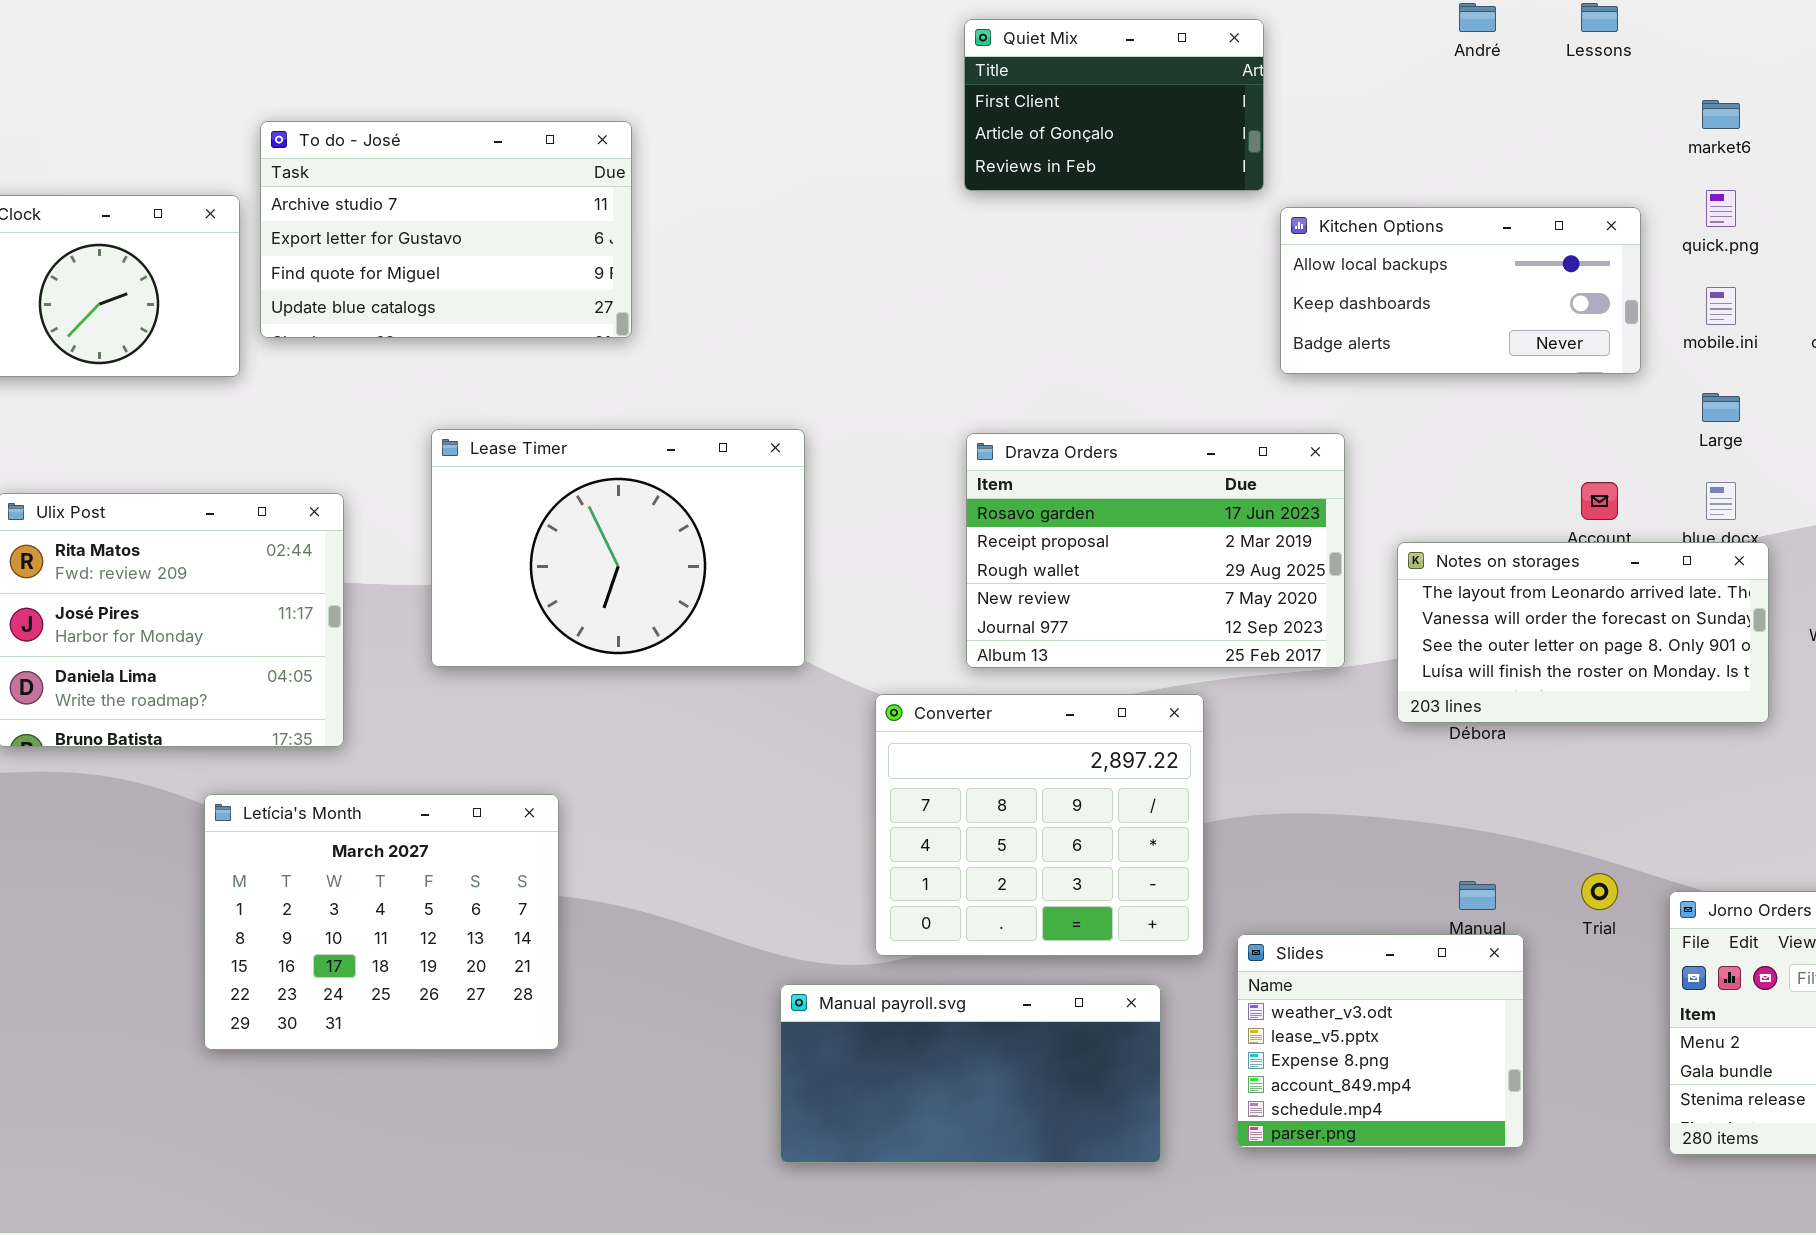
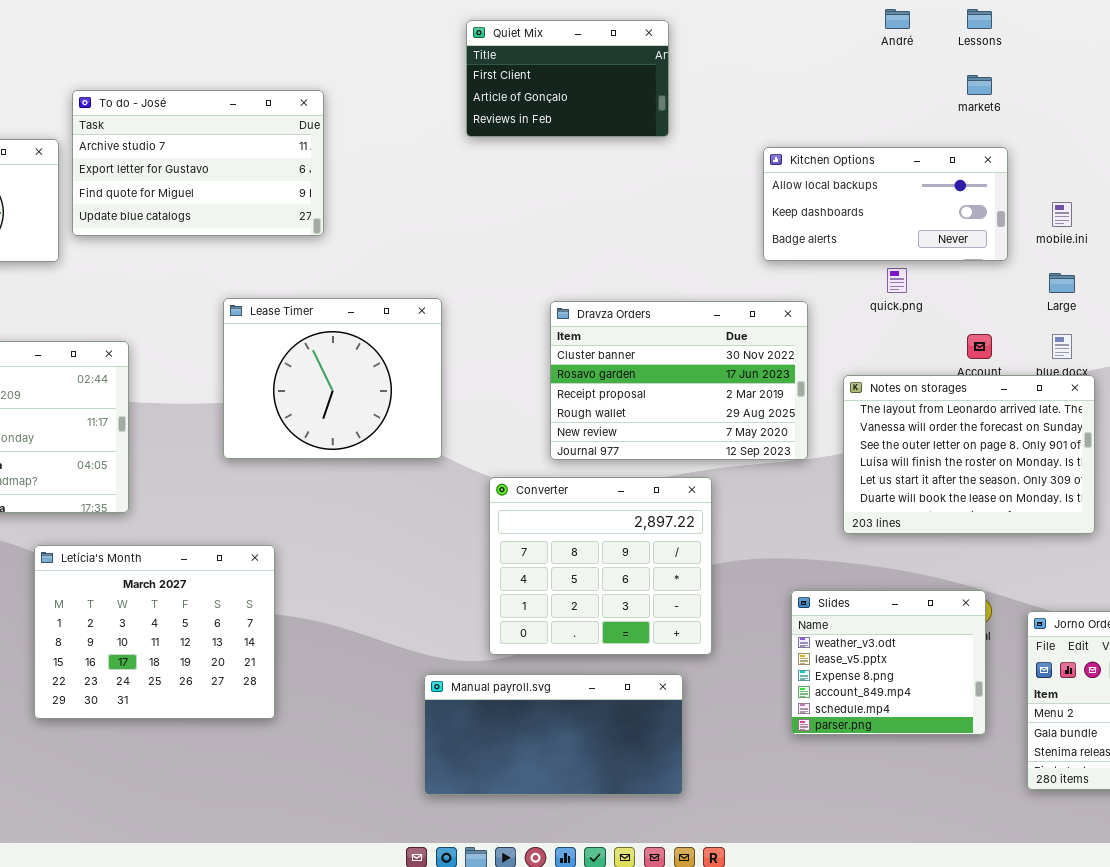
Quiet Mix: [964,19,1264,191] -> [466,20,669,137], moved
market6: [1702,100,1740,129] -> [967,75,992,95], moved
quick.png: [1706,190,1736,227] -> [887,268,907,293], moved
Lease Timer: [431,429,805,667] -> [223,298,442,459], resized
Dravza Orders: [966,433,1345,668] -> [550,301,808,460], scrolled up 1 row
Notes on storages: [1397,542,1769,723] -> [843,375,1095,534], resized
Slides: [1237,934,1524,1148] -> [791,590,986,735], moved

